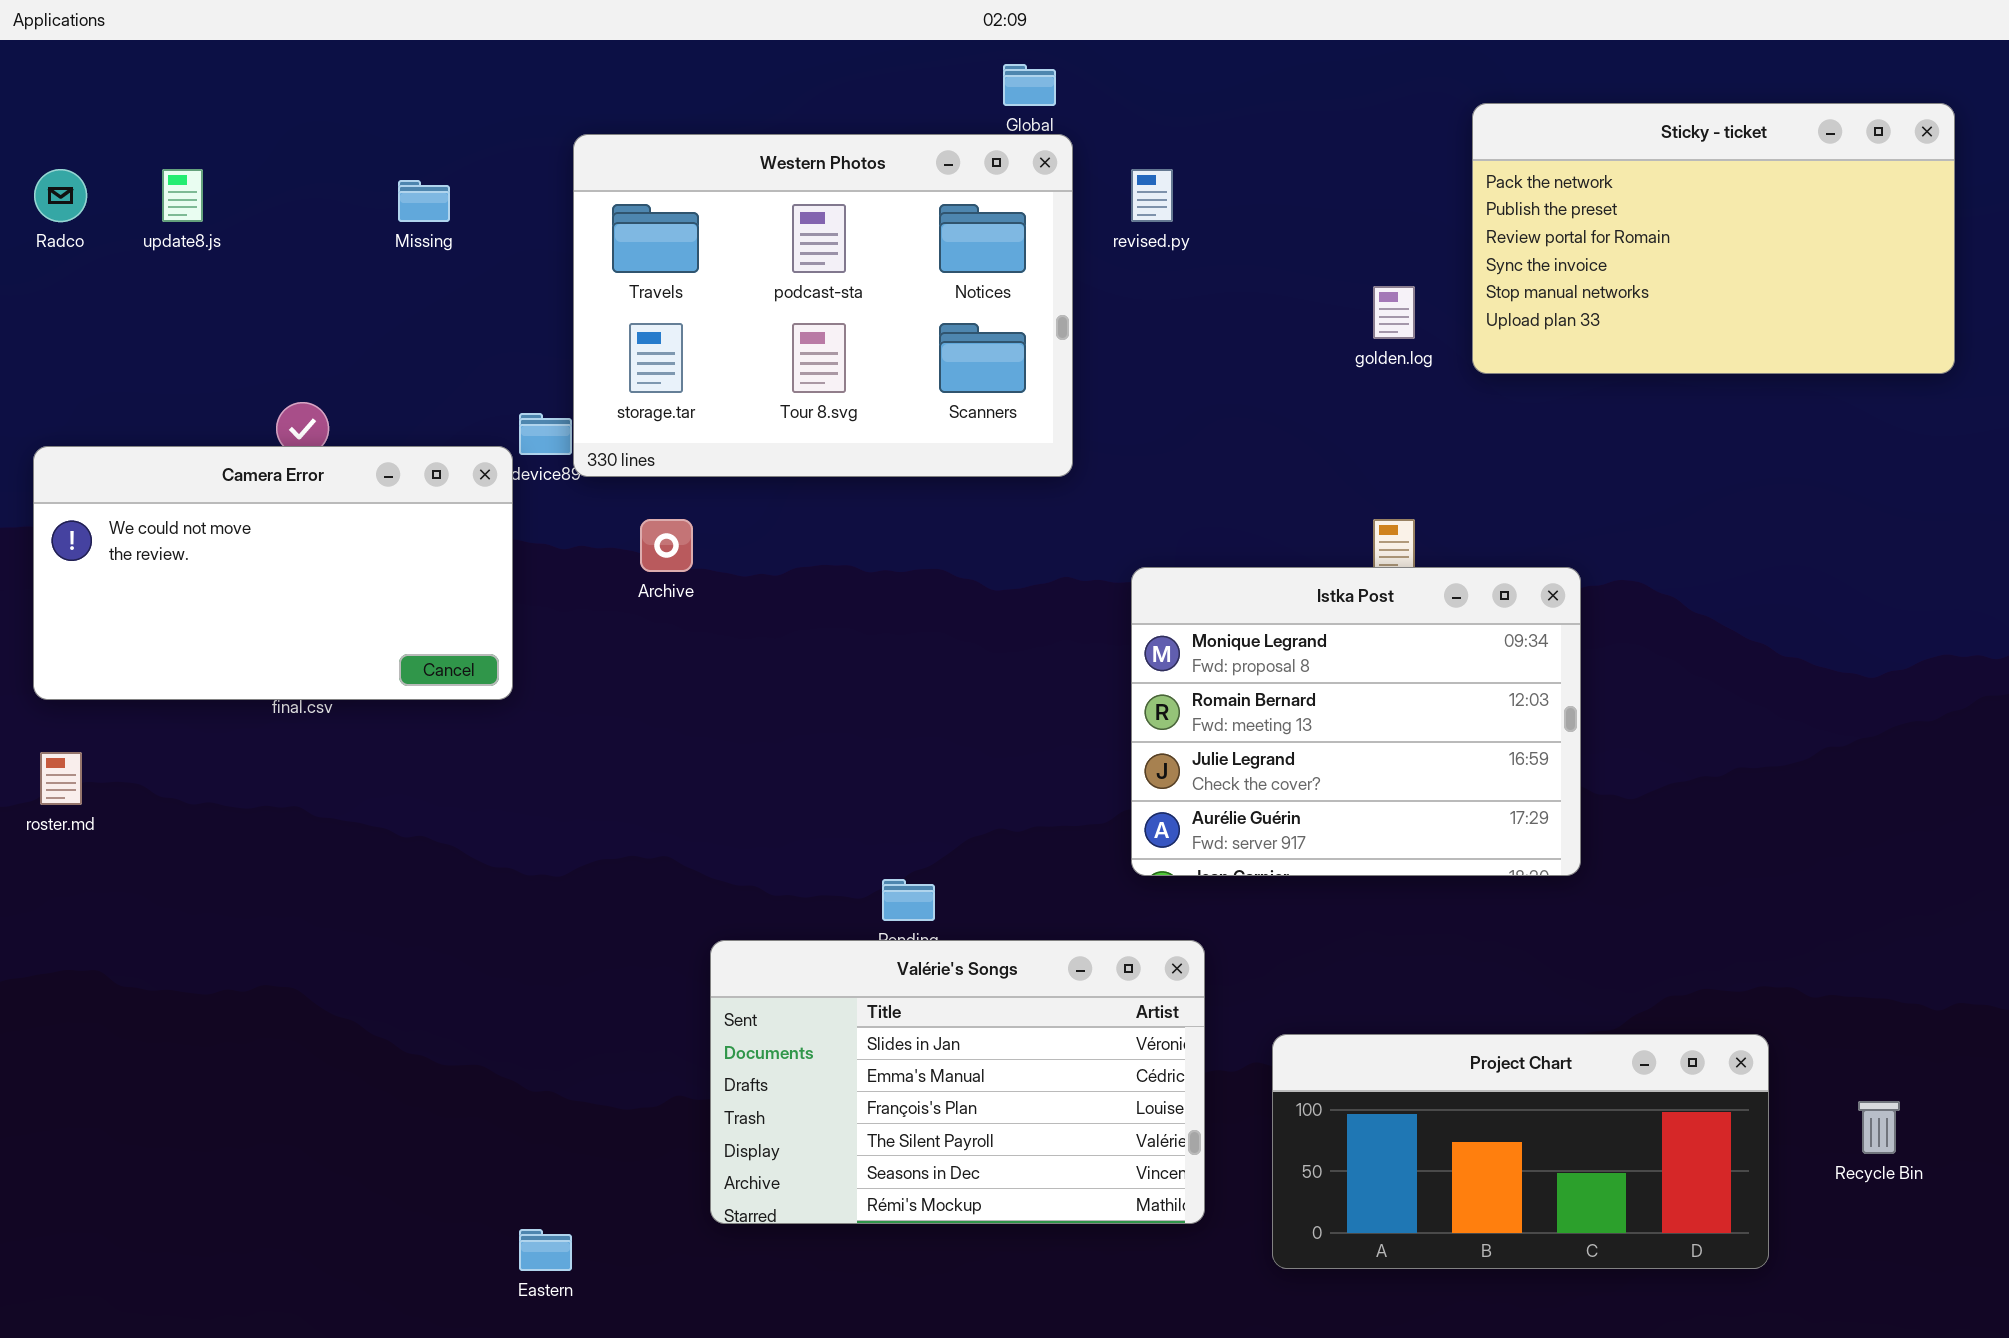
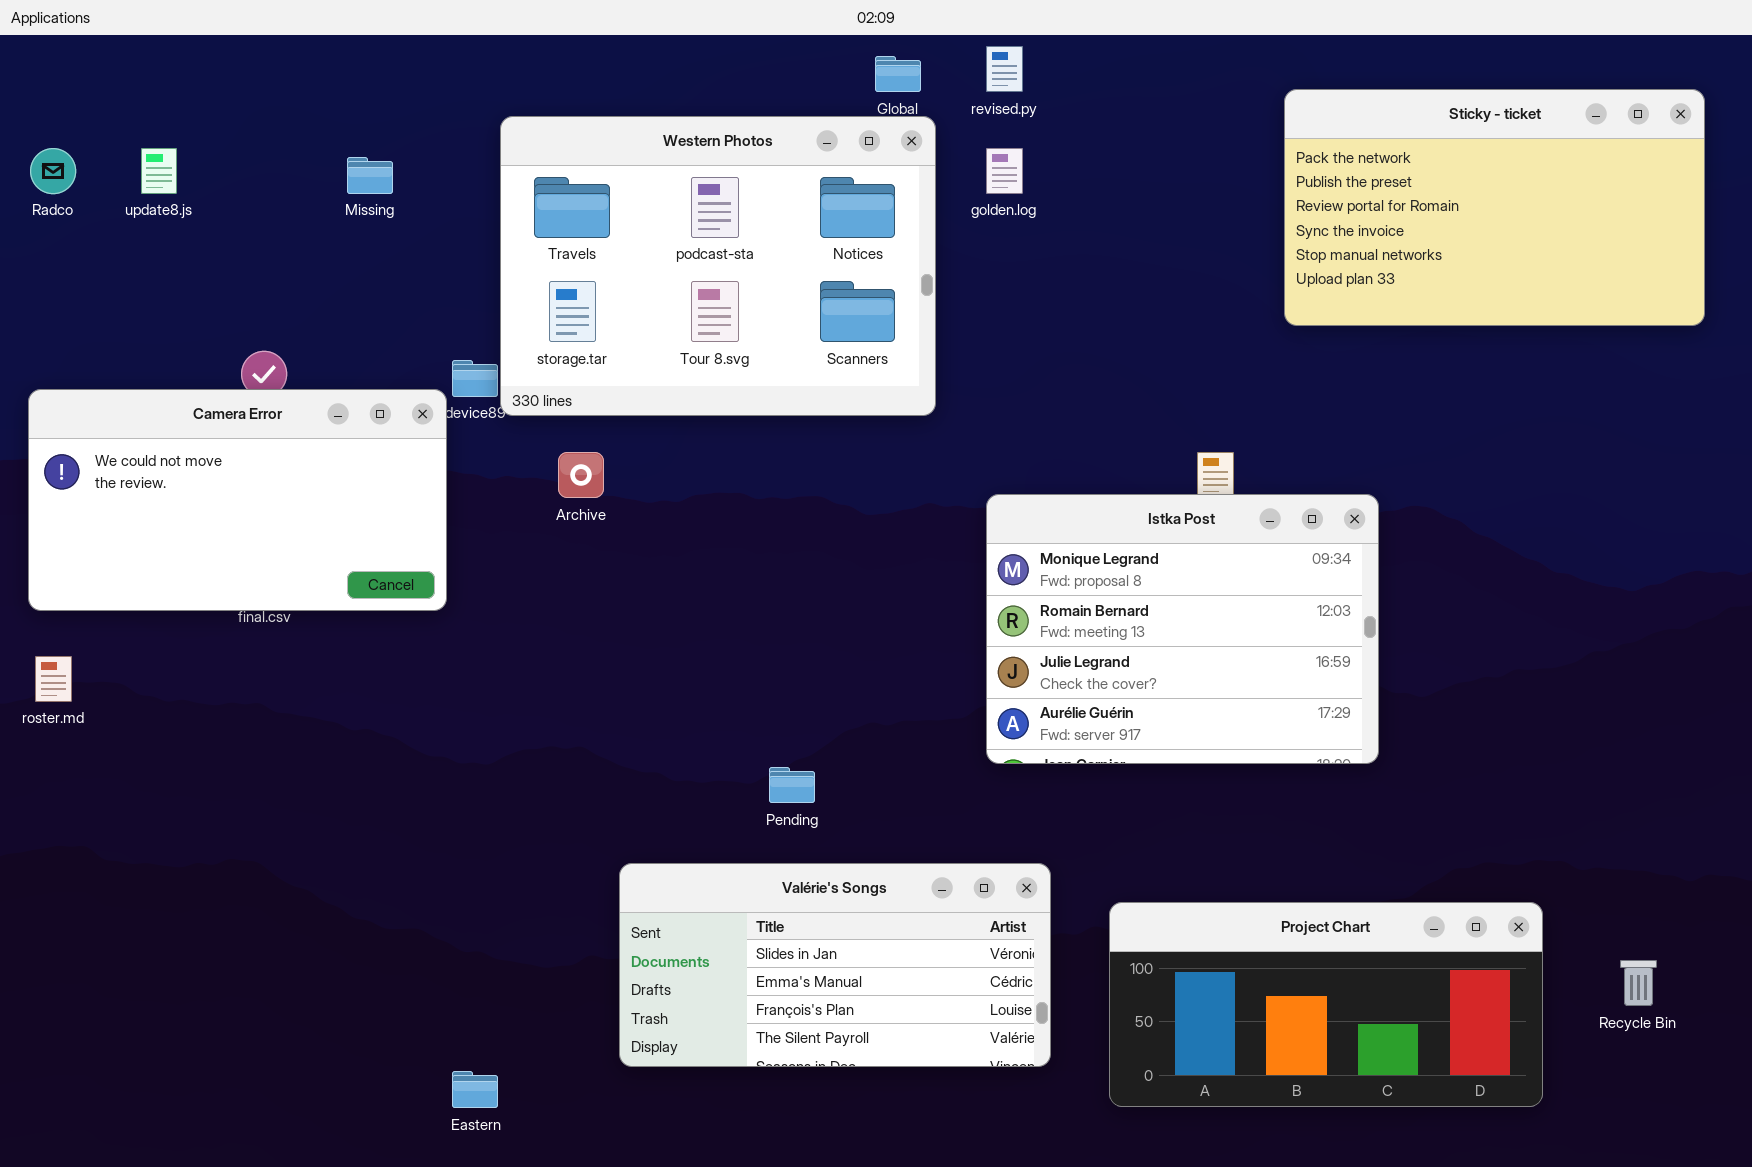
revised.py: [1131,169,1173,222] -> [986,46,1023,92], moved
golden.log: [1373,286,1415,339] -> [986,148,1023,194], moved
Valérie's Songs: [710,940,1205,1224] -> [619,863,1051,1067], resized

